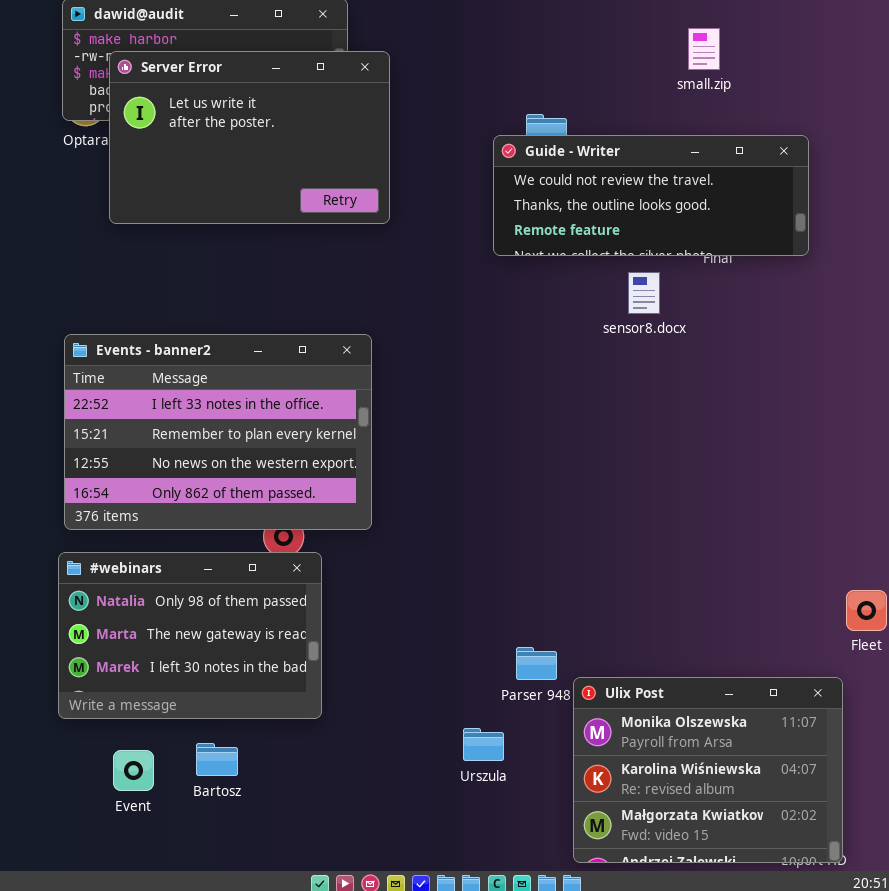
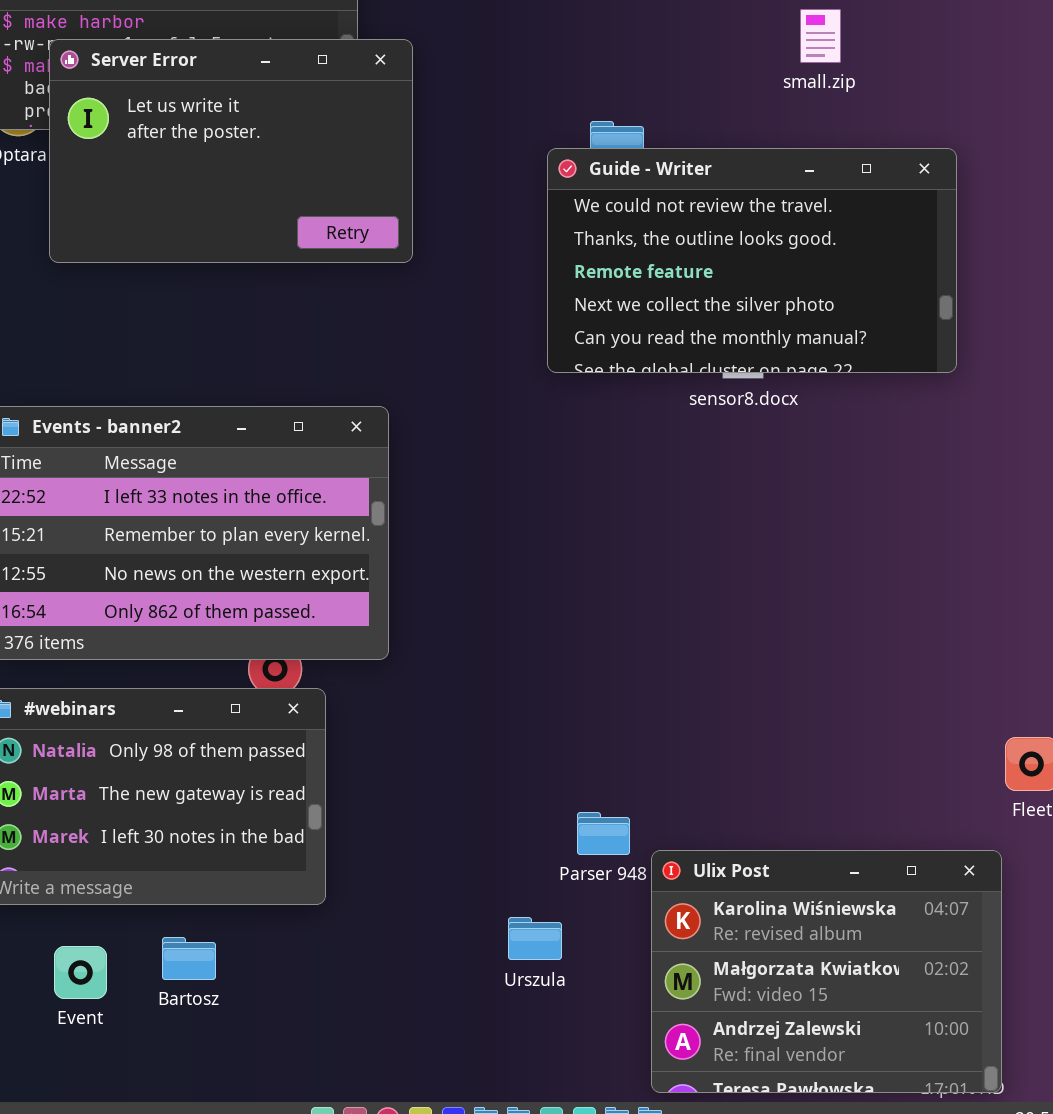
Guide - Writer: [493,135,809,256] -> [547,148,957,373], resized
Ulix Post: [573,677,843,863] -> [651,850,1002,1093], scrolled down 1 row

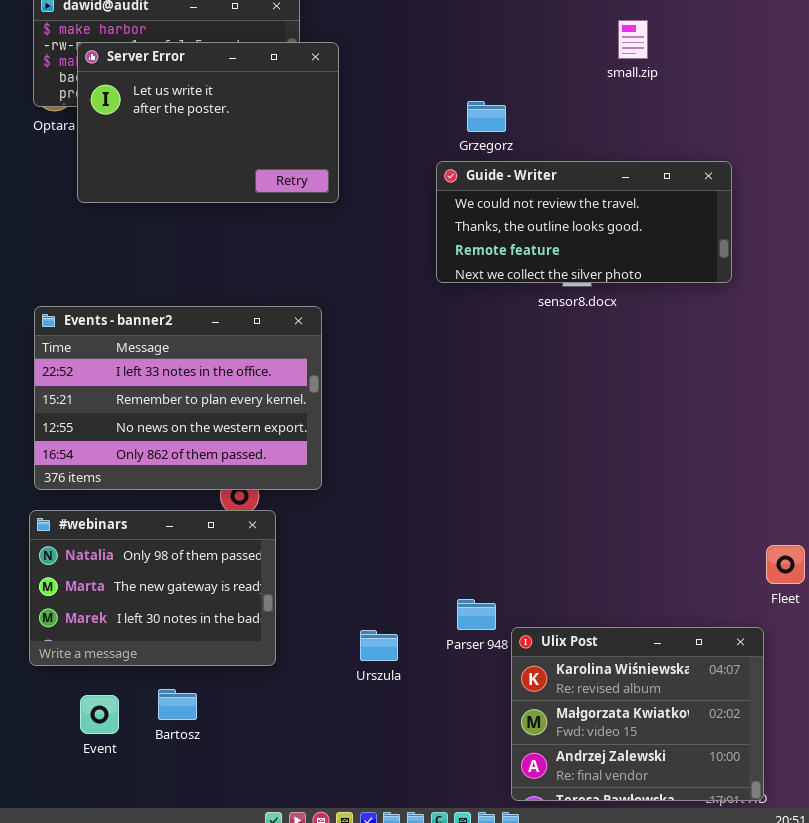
Guide - Writer: [547,148,957,373] -> [436,161,732,283], resized
Urszula: [508,917,562,960] -> [360,630,398,661], moved

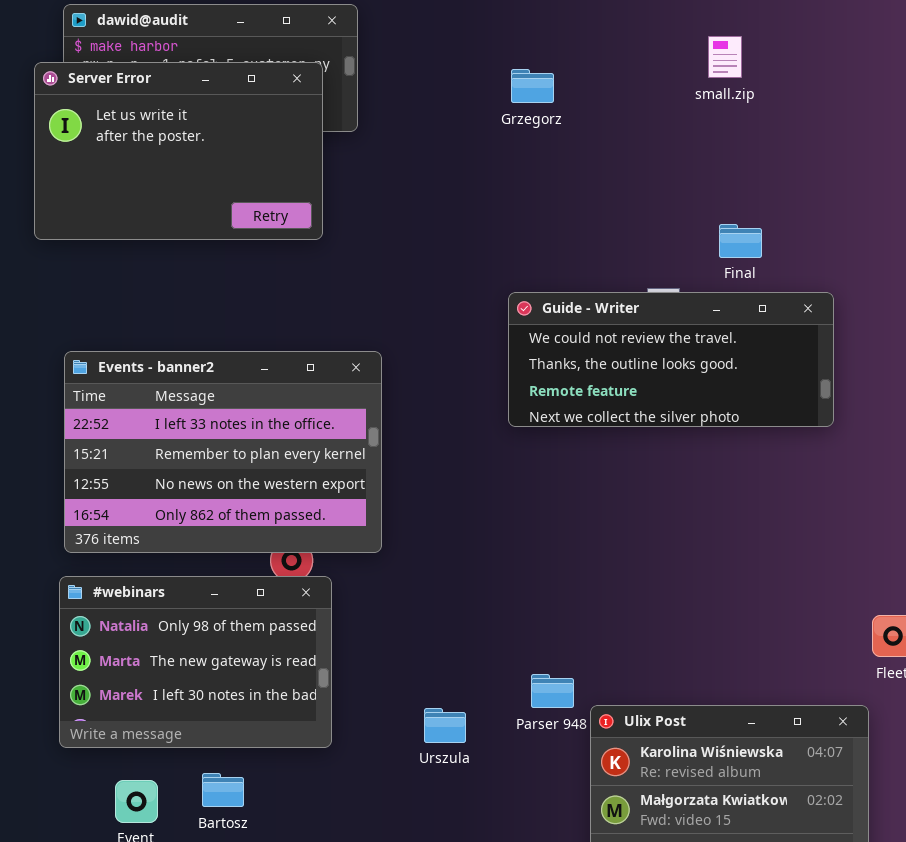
Server Error: [77,42,339,203] -> [34,62,323,240], moved
Grzegorz: [467,101,506,132] -> [511,69,554,103], moved
Guide - Writer: [436,161,732,283] -> [508,292,834,427], moved

